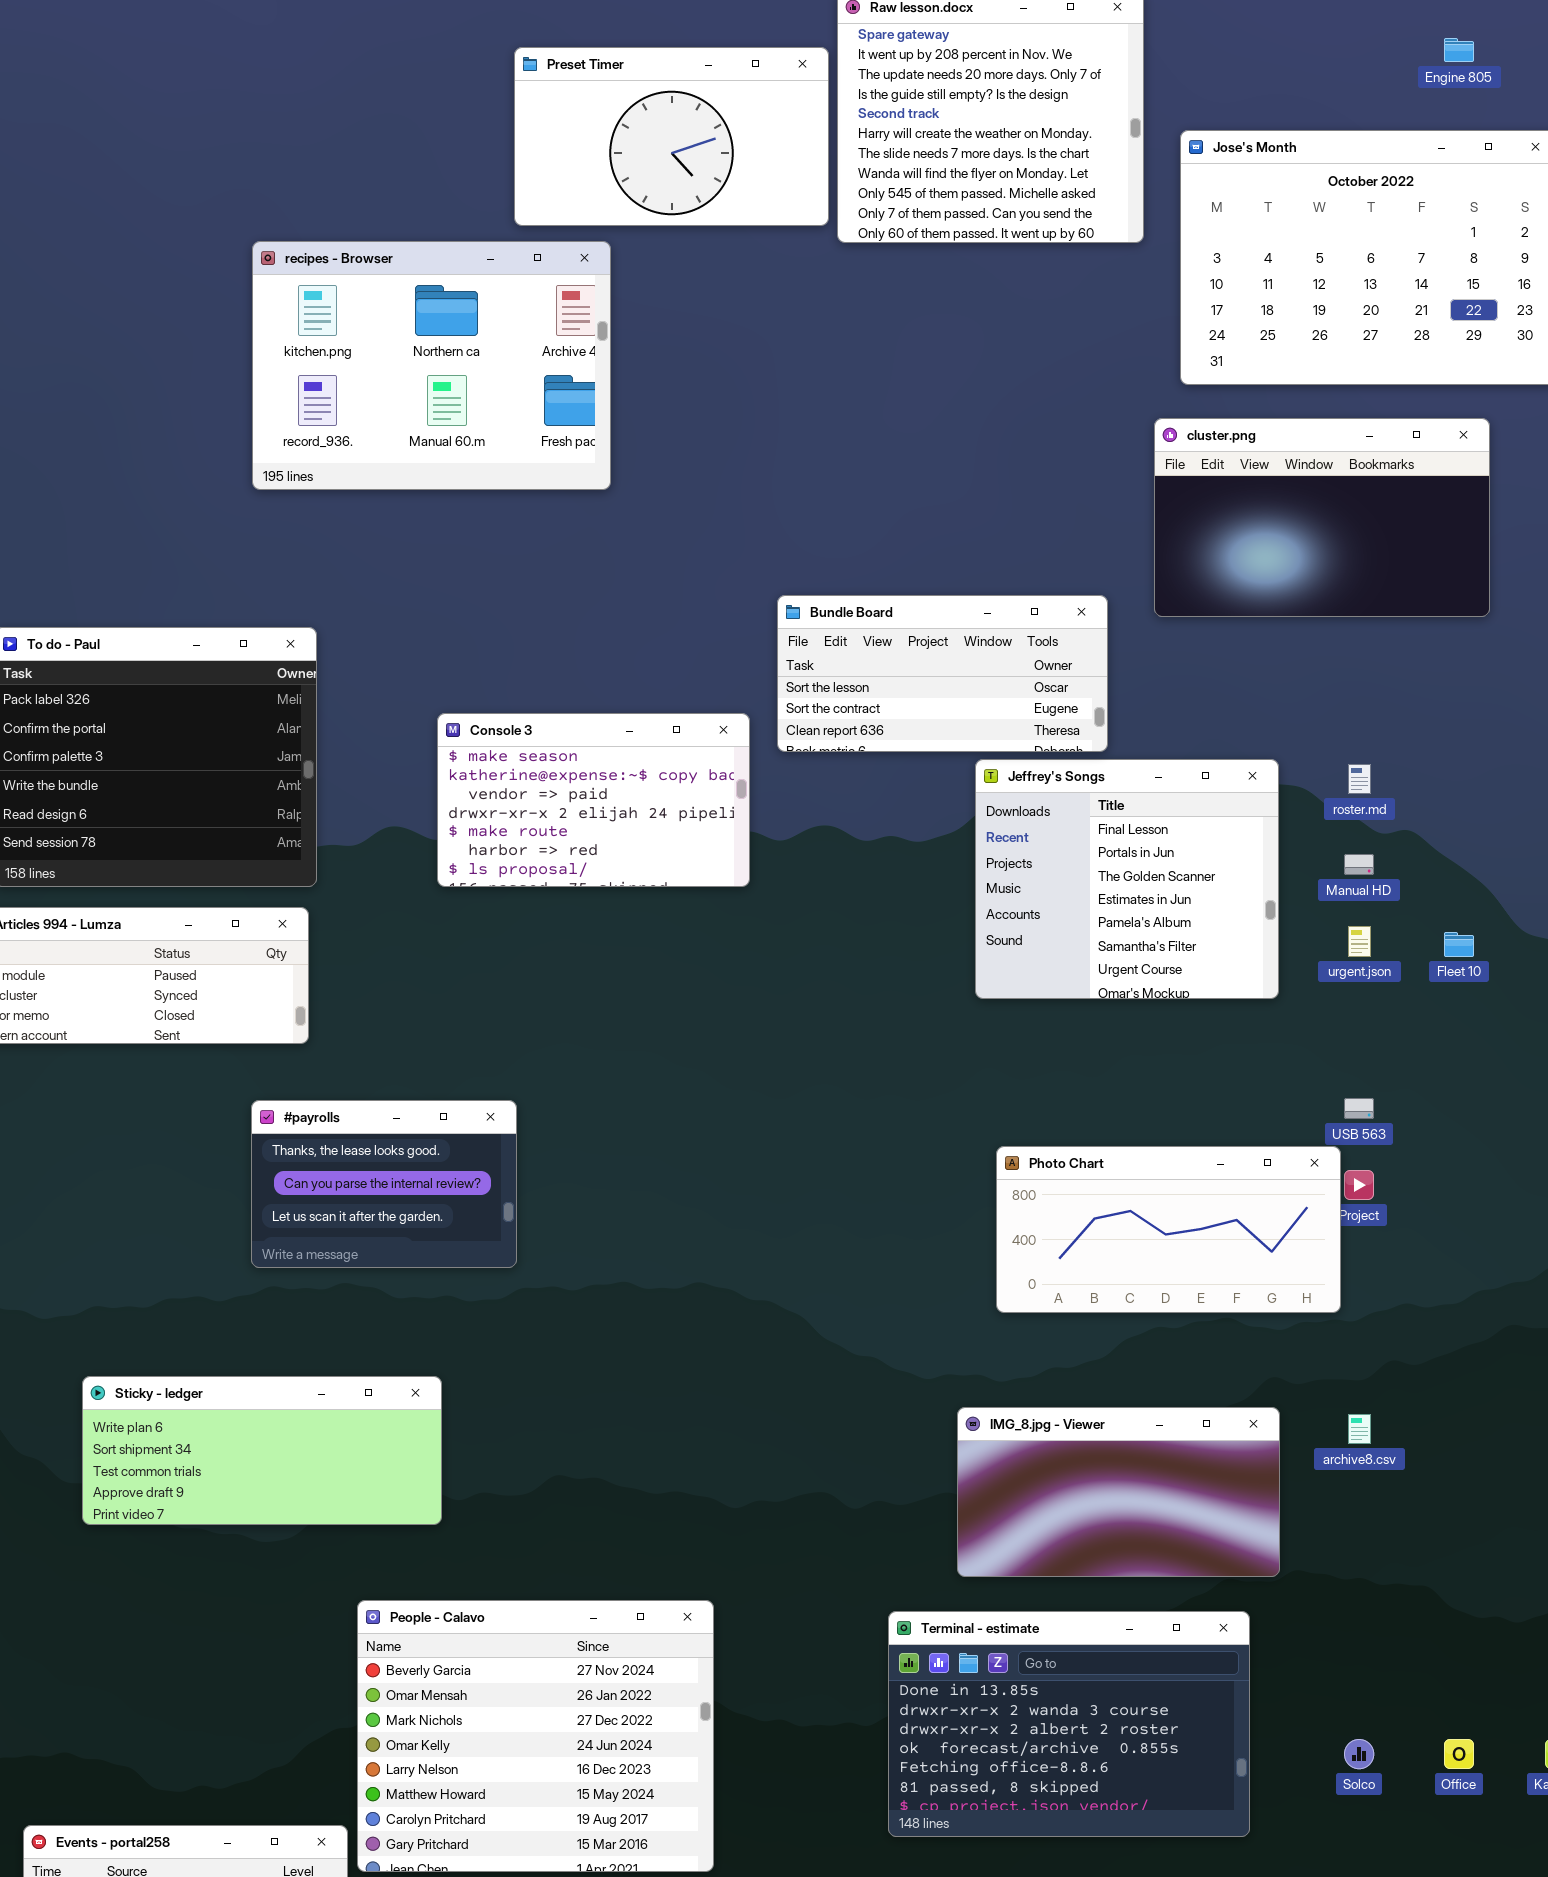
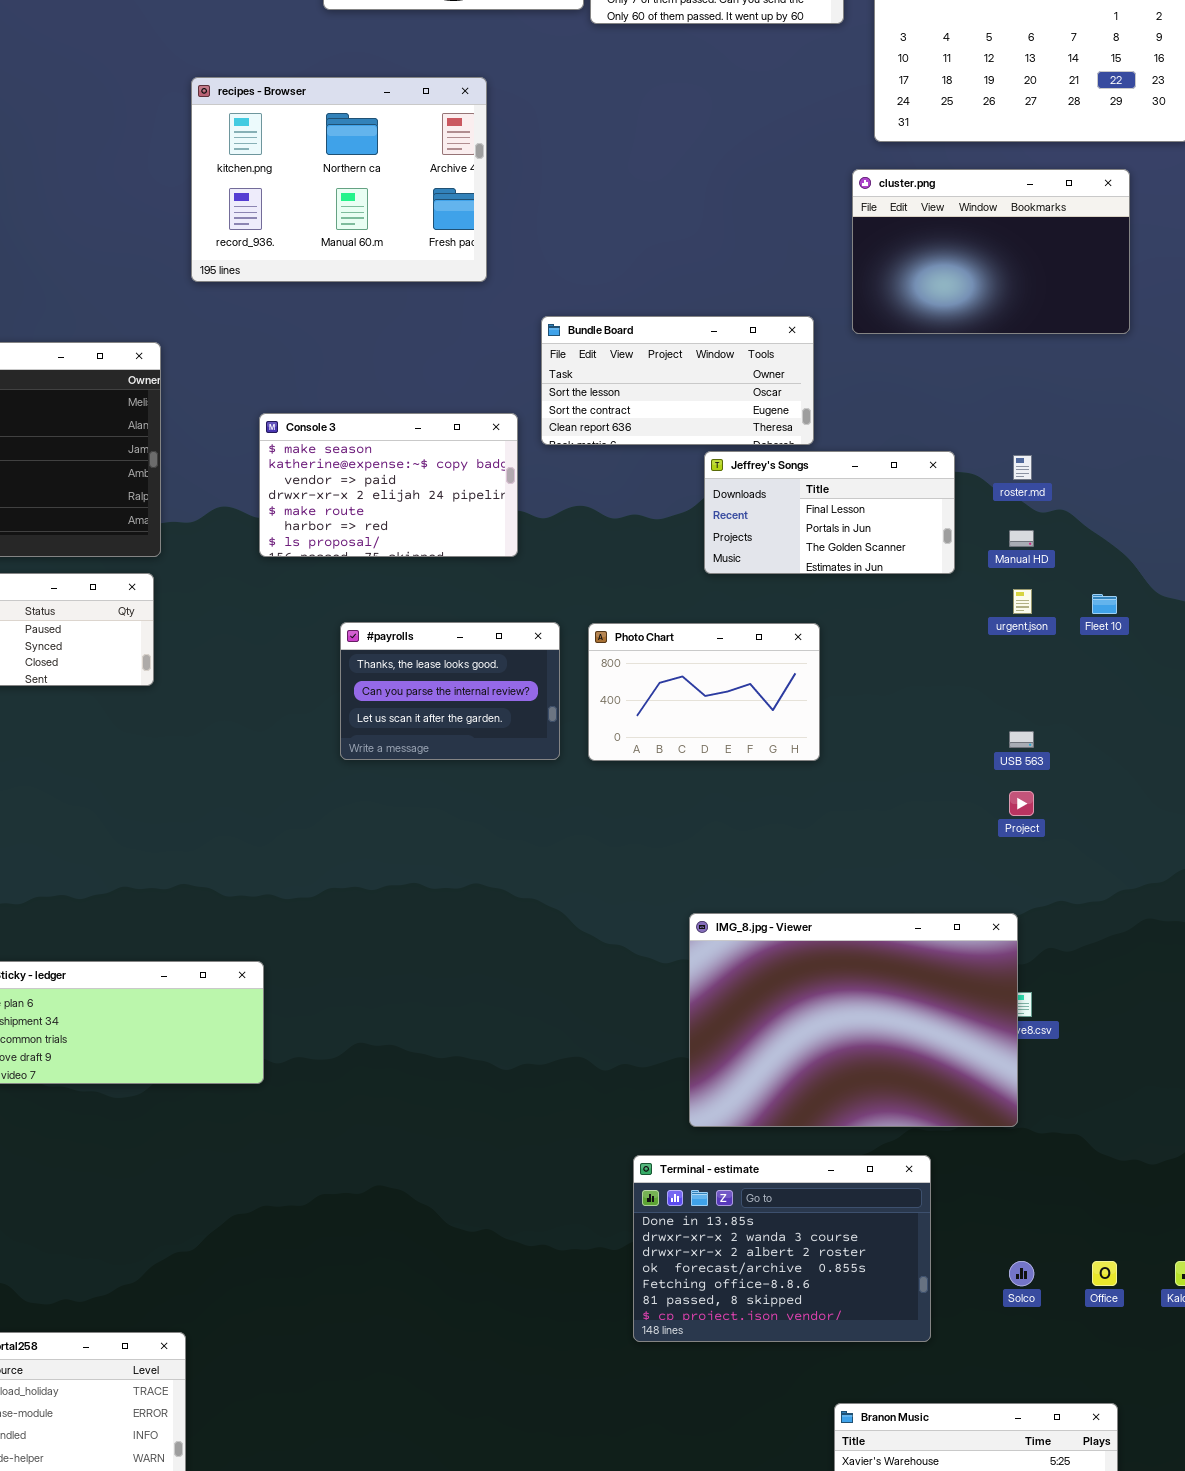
recipes - Browser: [252,241,611,490] -> [191,77,487,282], moved
Jeffrey's Songs: [975,759,1279,999] -> [704,451,955,574], resized
#payrolls: [251,1100,517,1268] -> [340,622,560,760], moved
Photo Chart: [996,1146,1341,1313] -> [588,623,820,761], moved, resized
IMG_8.jpg - Viewer: [957,1407,1280,1577] -> [689,913,1018,1127], resized
People - Calavo: [357,1600,714,1872] -> none, closed

